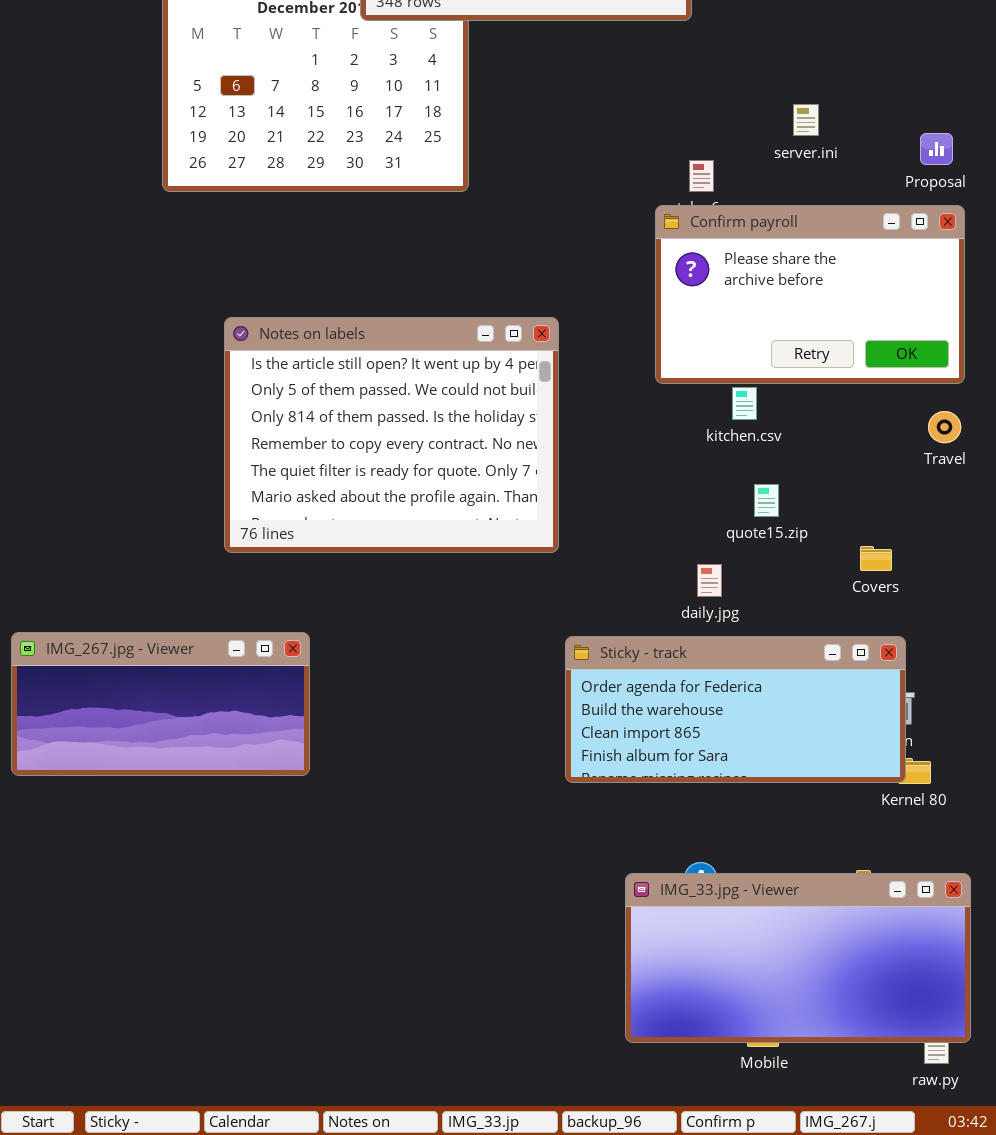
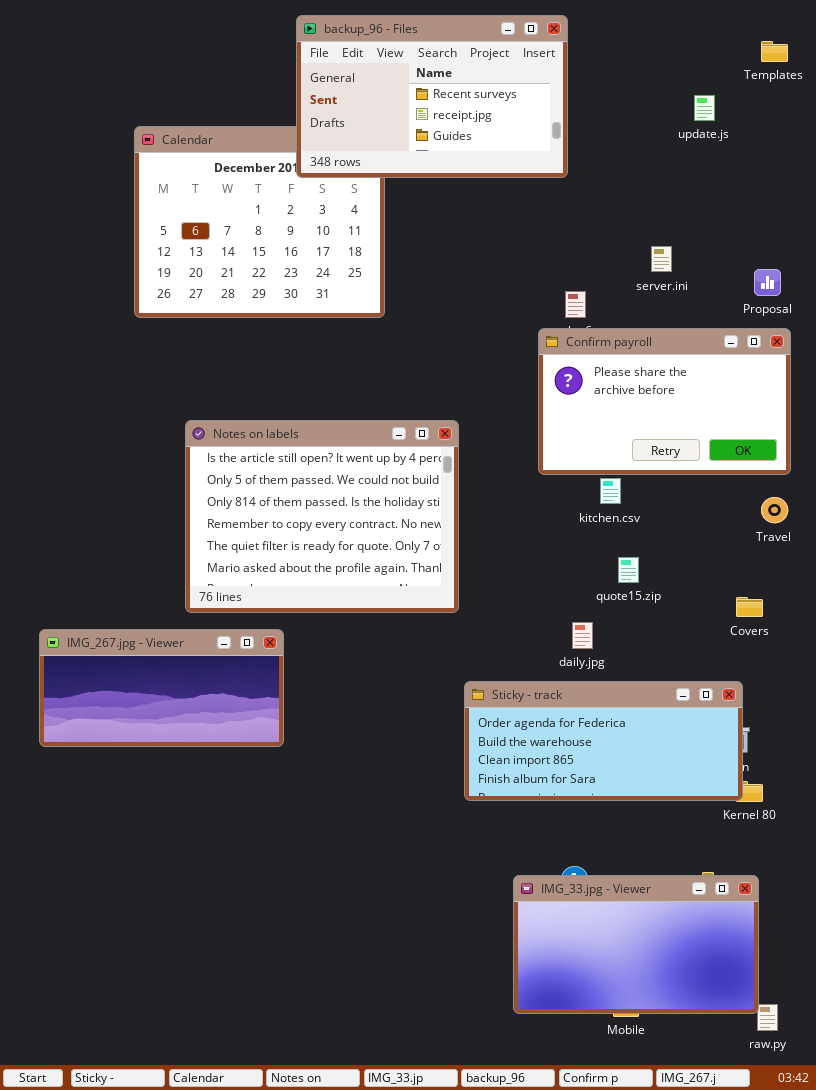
Covers: [860,546,892,571] -> [736,597,763,617], moved
IMG_267.jpg - Viewer: [11,632,310,776] -> [39,629,284,747], moved
IMG_33.jpg - Viewer: [625,873,971,1043] -> [513,875,759,1014], resized

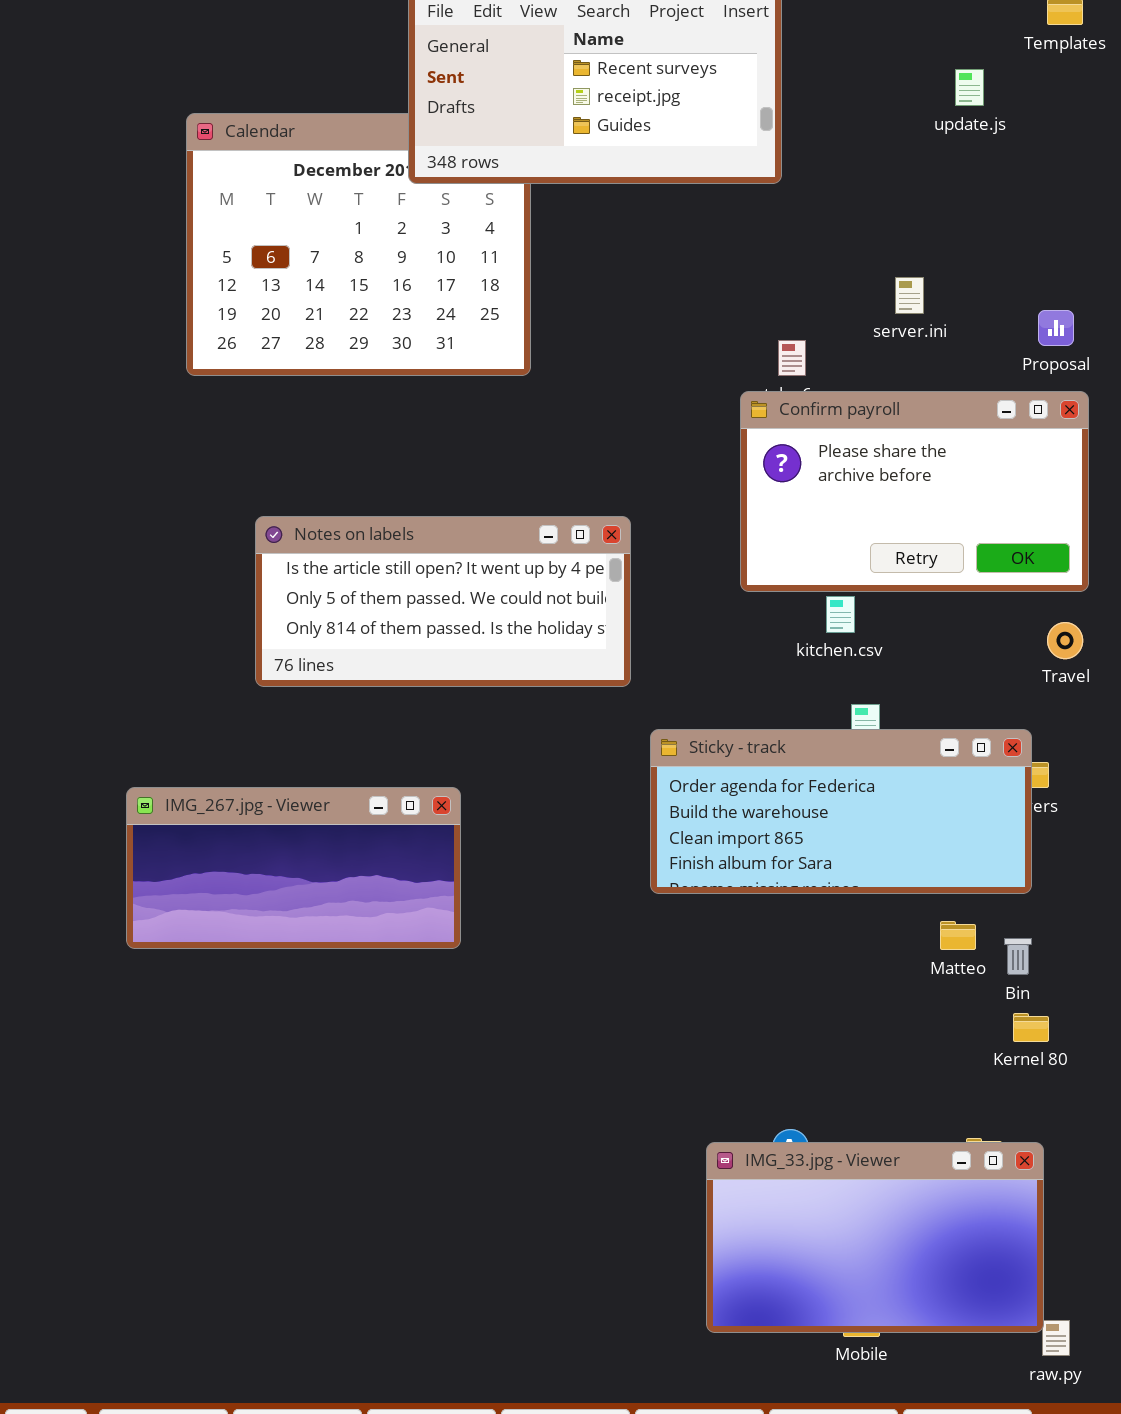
Notes on labels: [185,420,459,613] -> [255,516,631,687], resized
IMG_267.jpg - Viewer: [39,629,284,747] -> [126,787,461,949], moved
Sticky - track: [464,681,743,801] -> [650,729,1032,894], moved

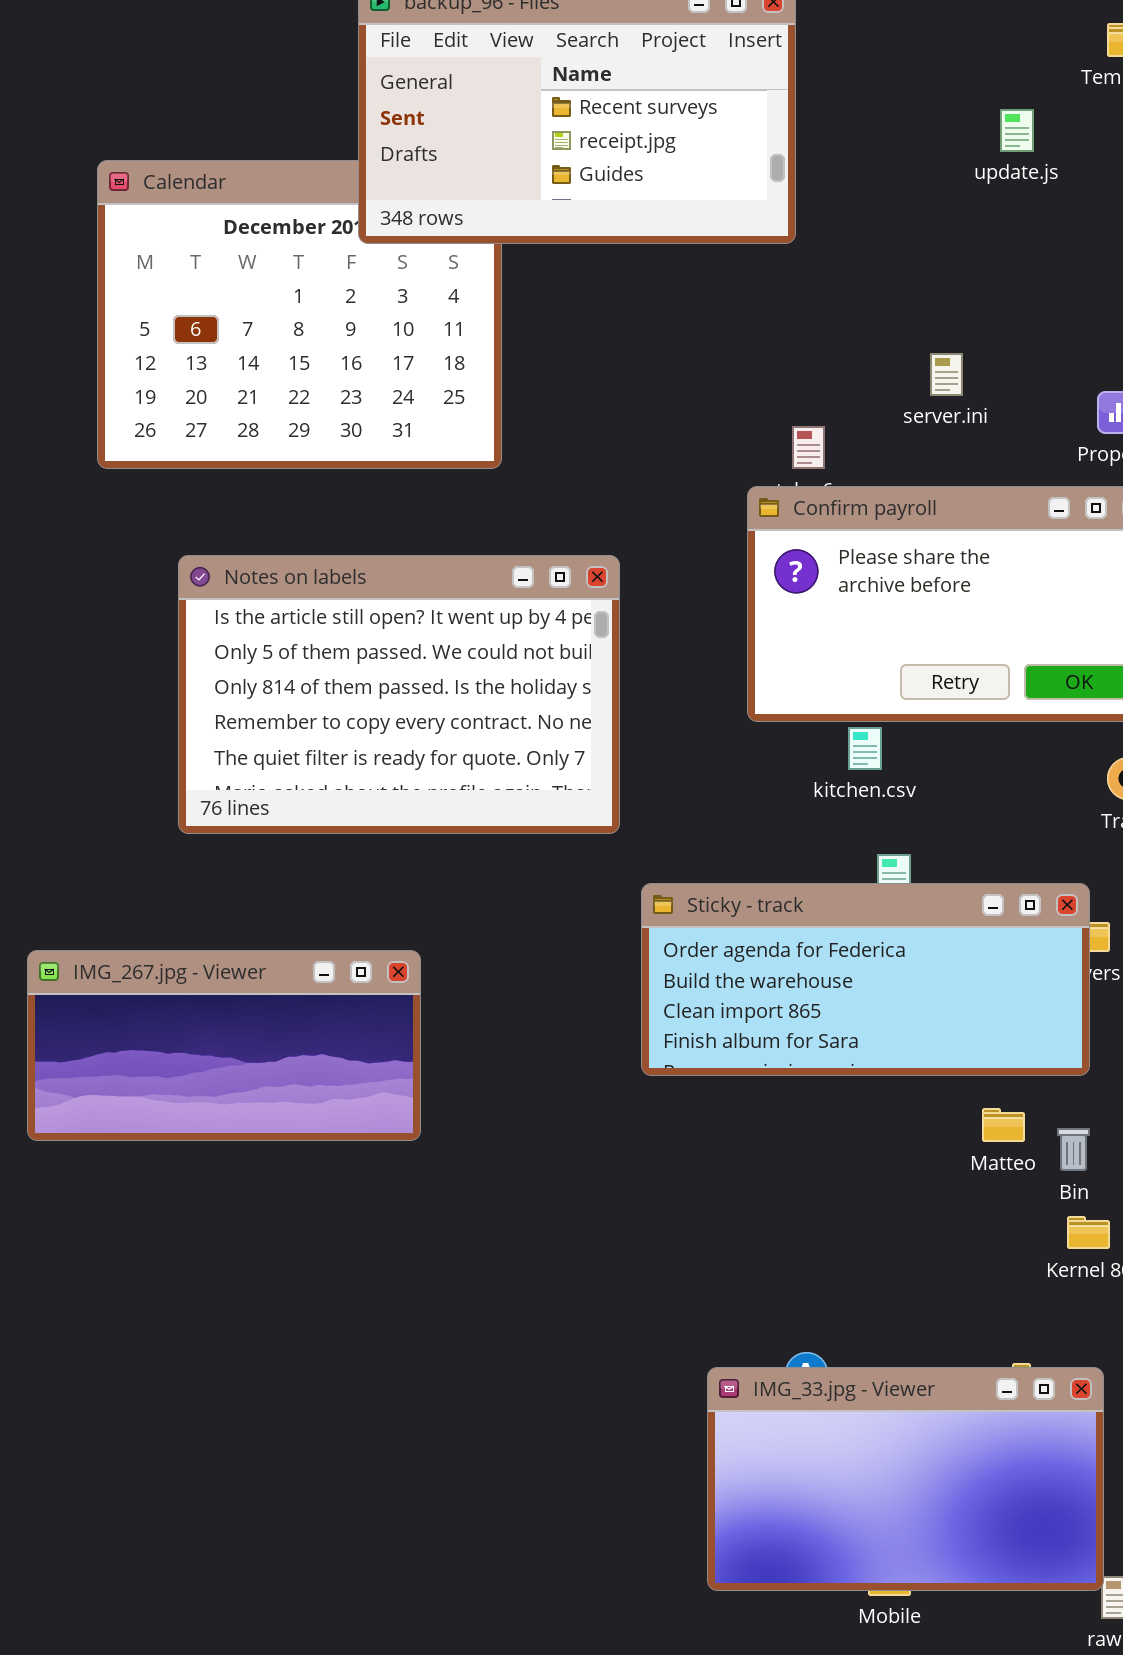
Notes on labels: [255,516,631,687] -> [178,555,620,834], resized

